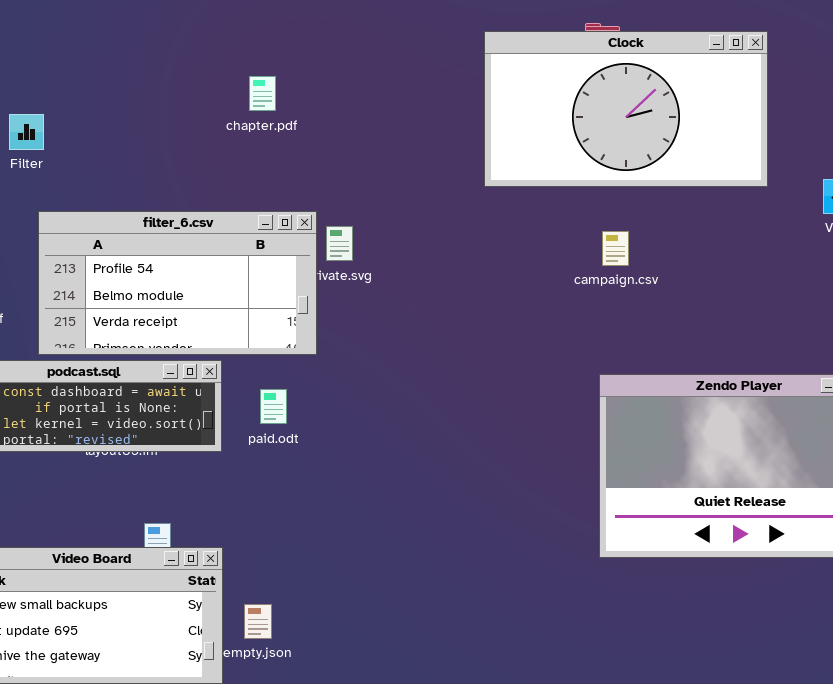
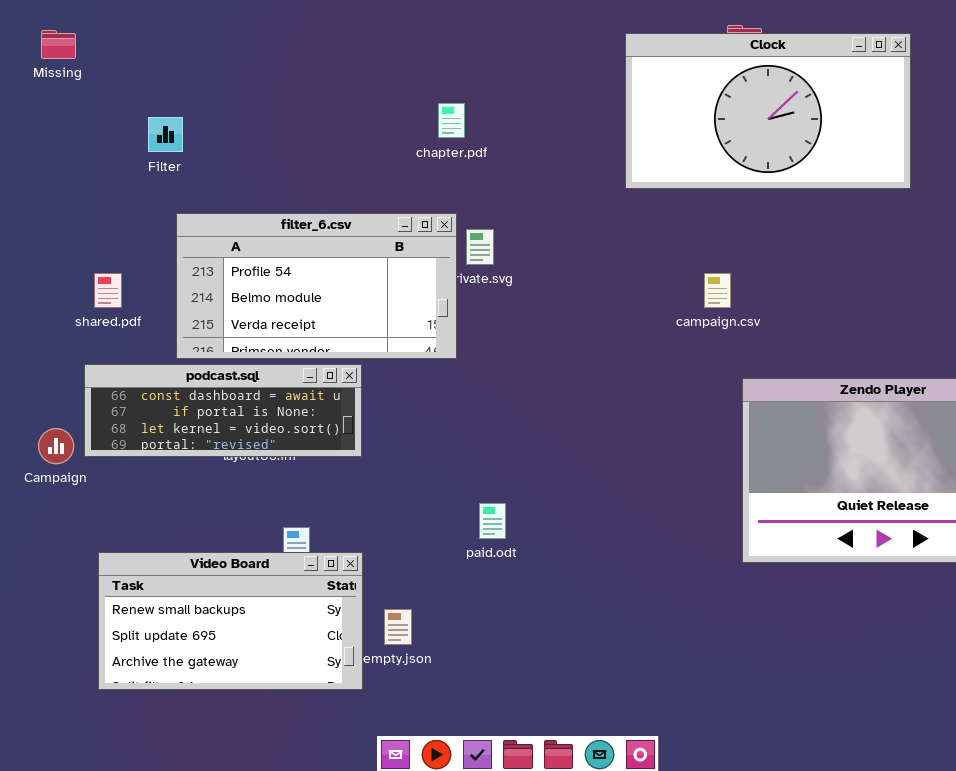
chapter.pdf: [249,76,276,111] -> [438,103,465,138], moved
campaign.csv: [602,231,629,266] -> [704,273,731,308], moved
paid.odt: [260,389,287,424] -> [479,503,506,539], moved

